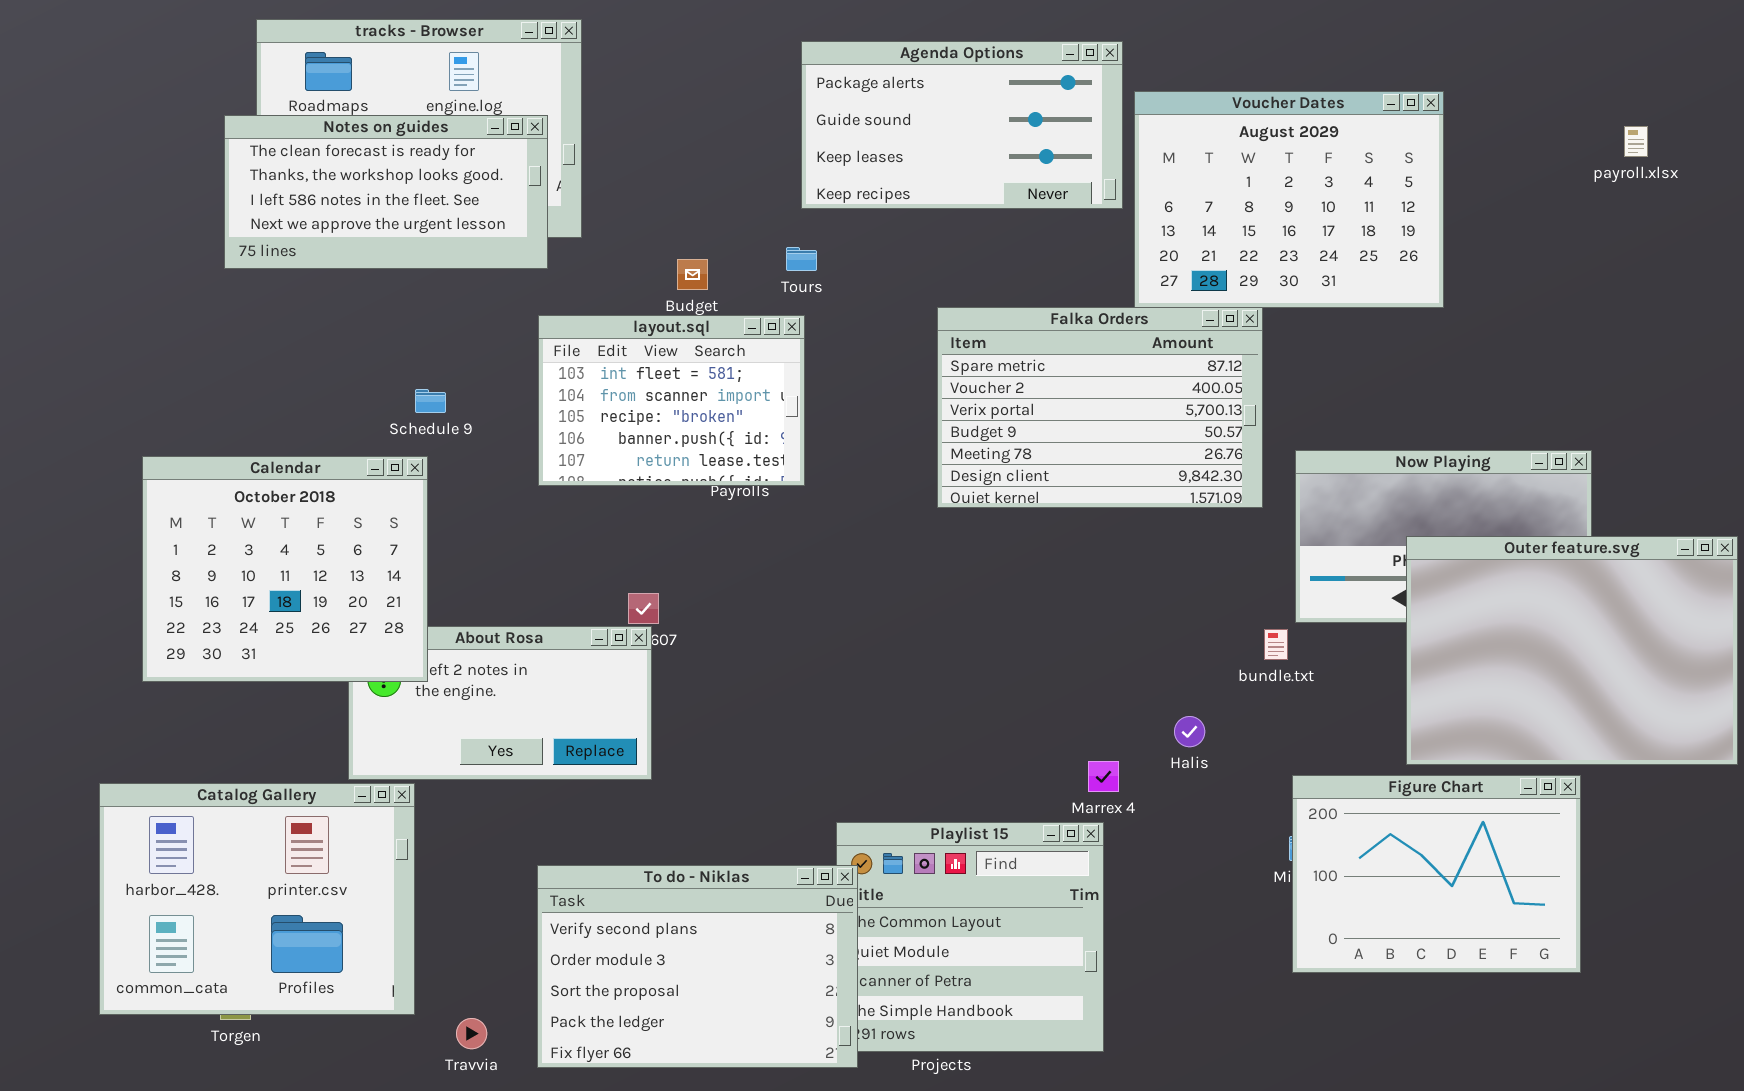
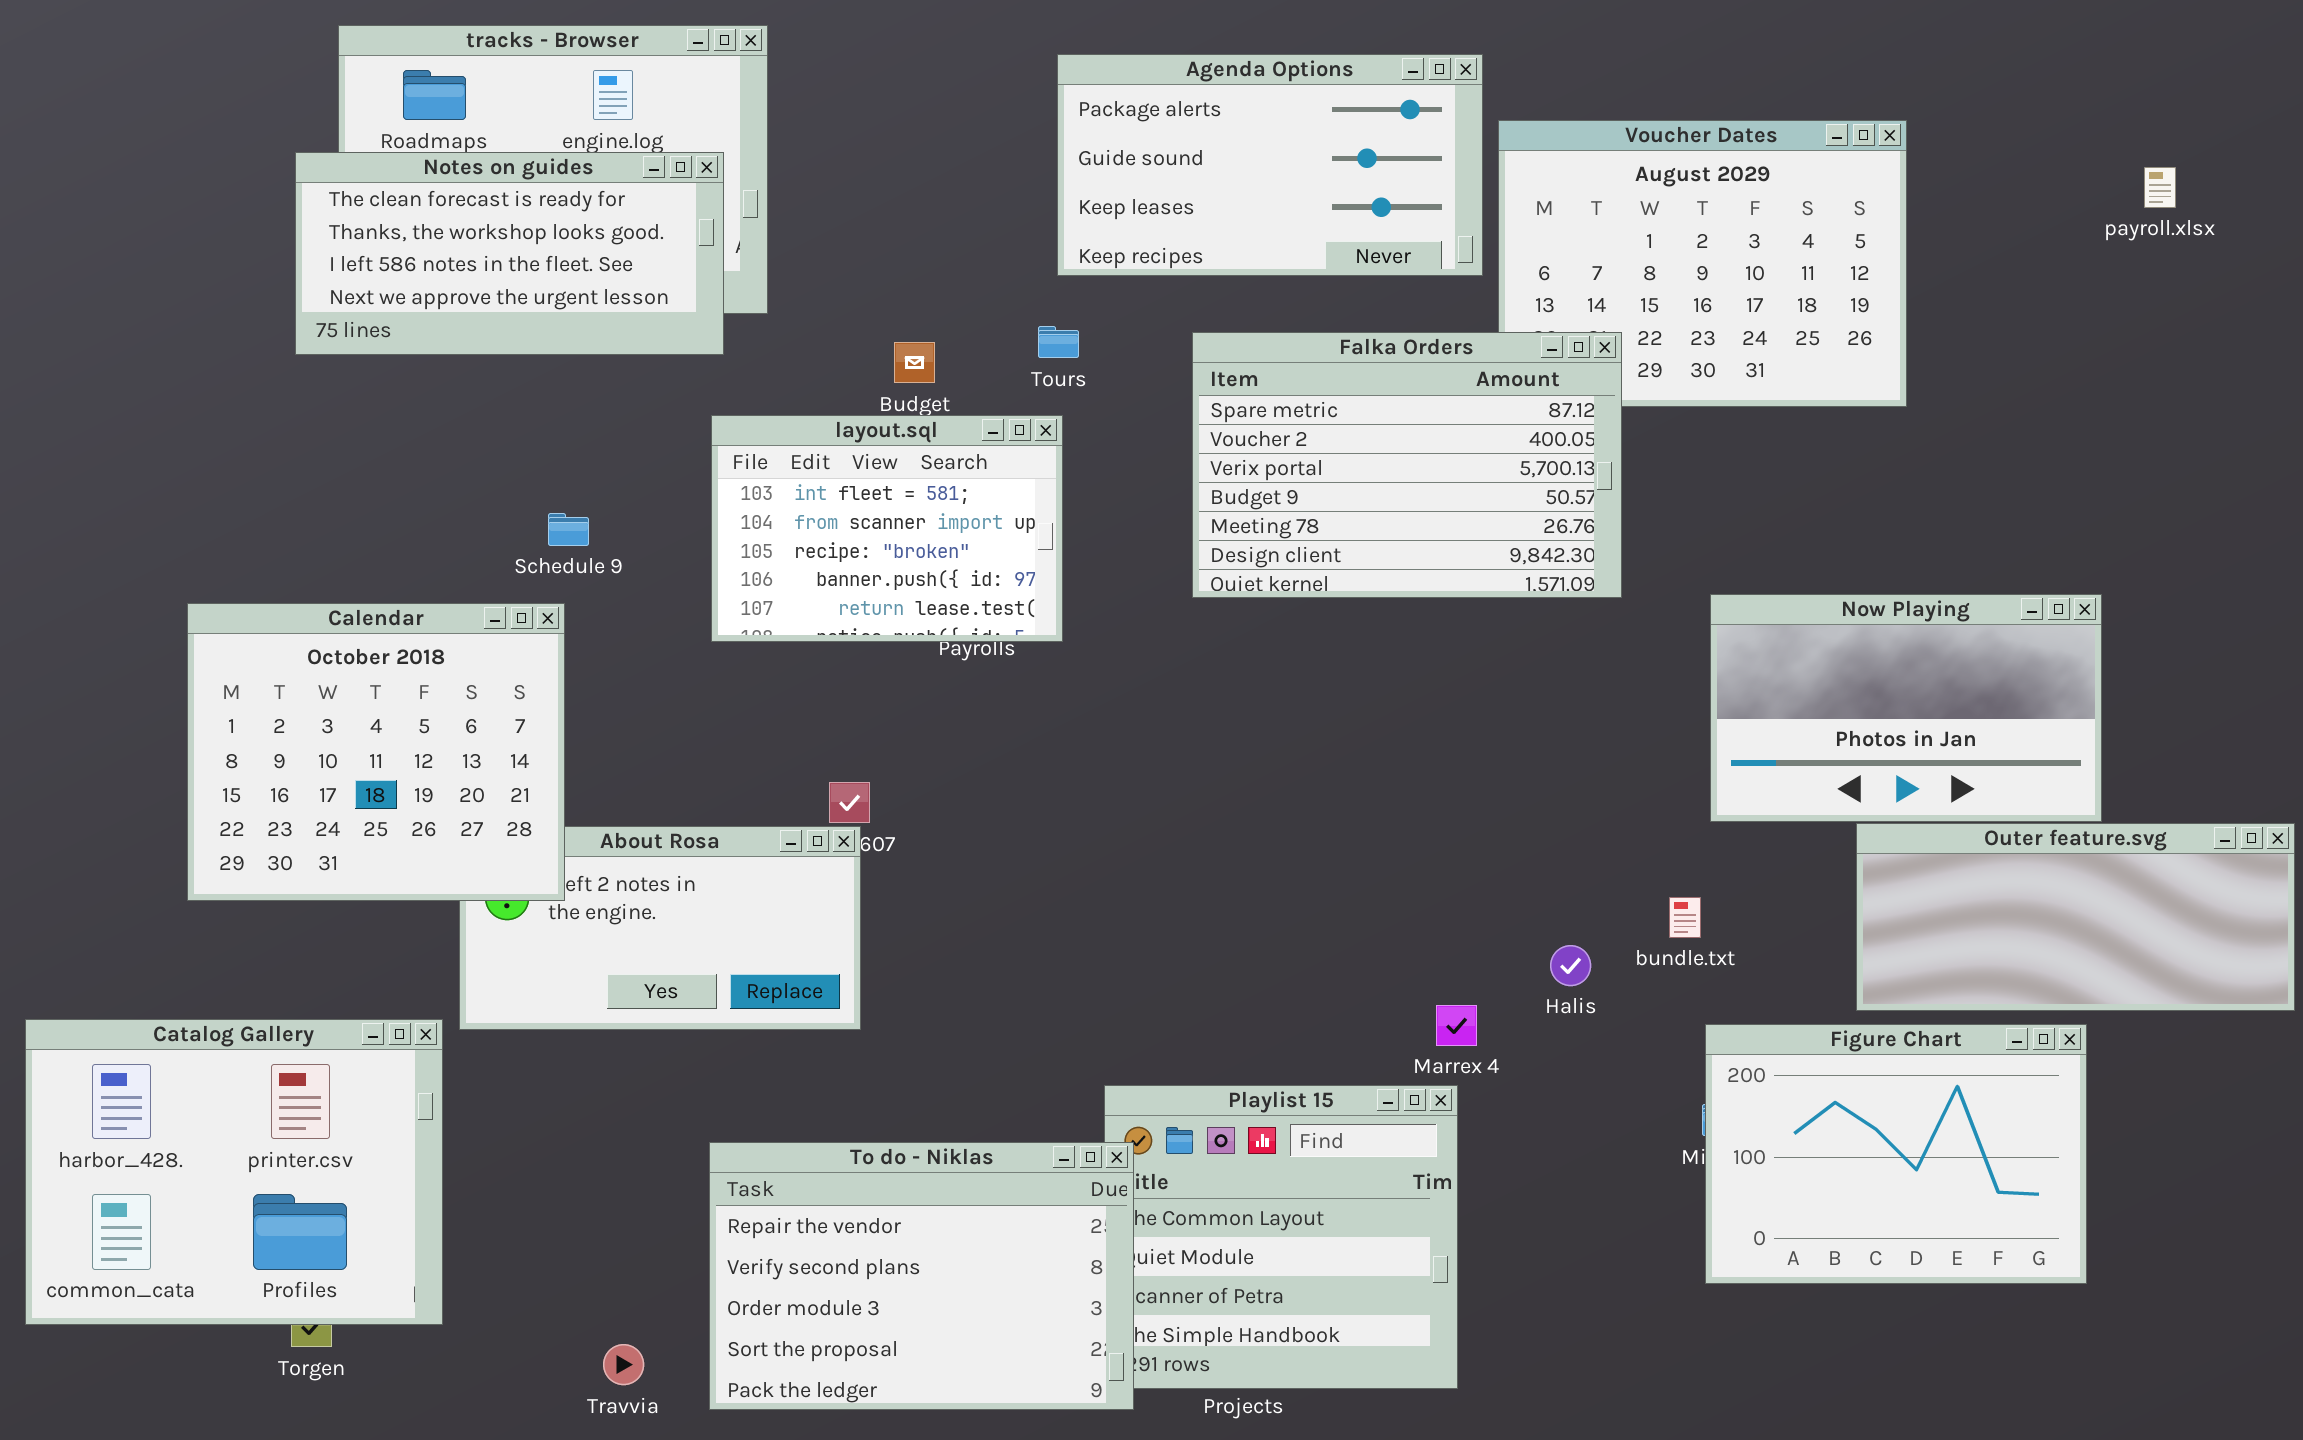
Falka Orders: [937,307,1263,508] -> [1192,332,1622,598], moved
Outer feature.svg: [1406,536,1738,765] -> [1856,823,2295,1011], resized
bundle.txt: [1264,629,1288,660] -> [1669,897,1701,938], moved
Catalog Gallery: [99,783,415,1015] -> [25,1019,443,1325], moved
To do - Niklas: [537,865,858,1068] -> [709,1142,1134,1410], scrolled up 1 row

